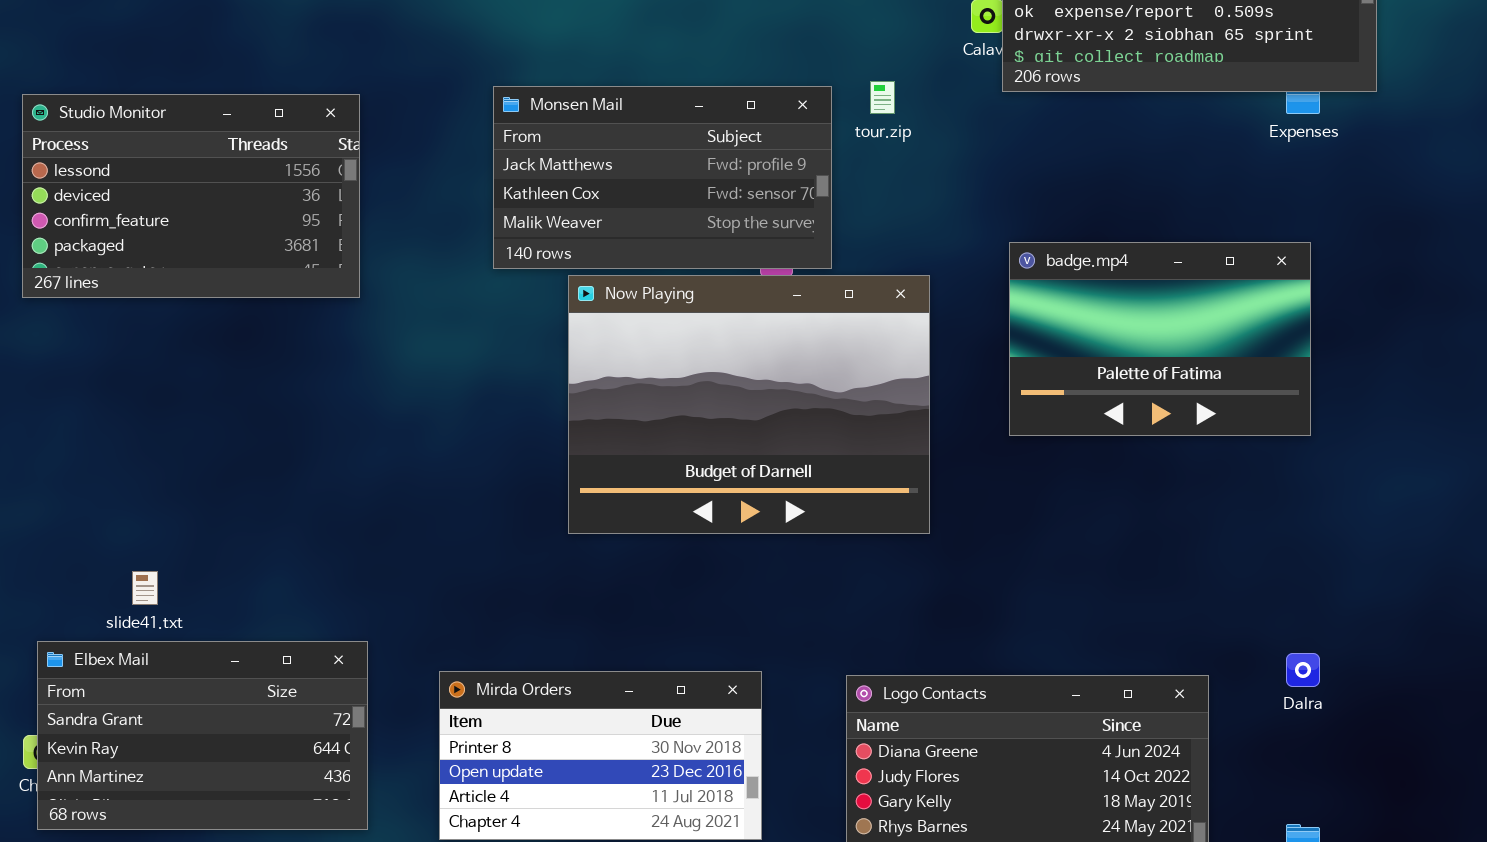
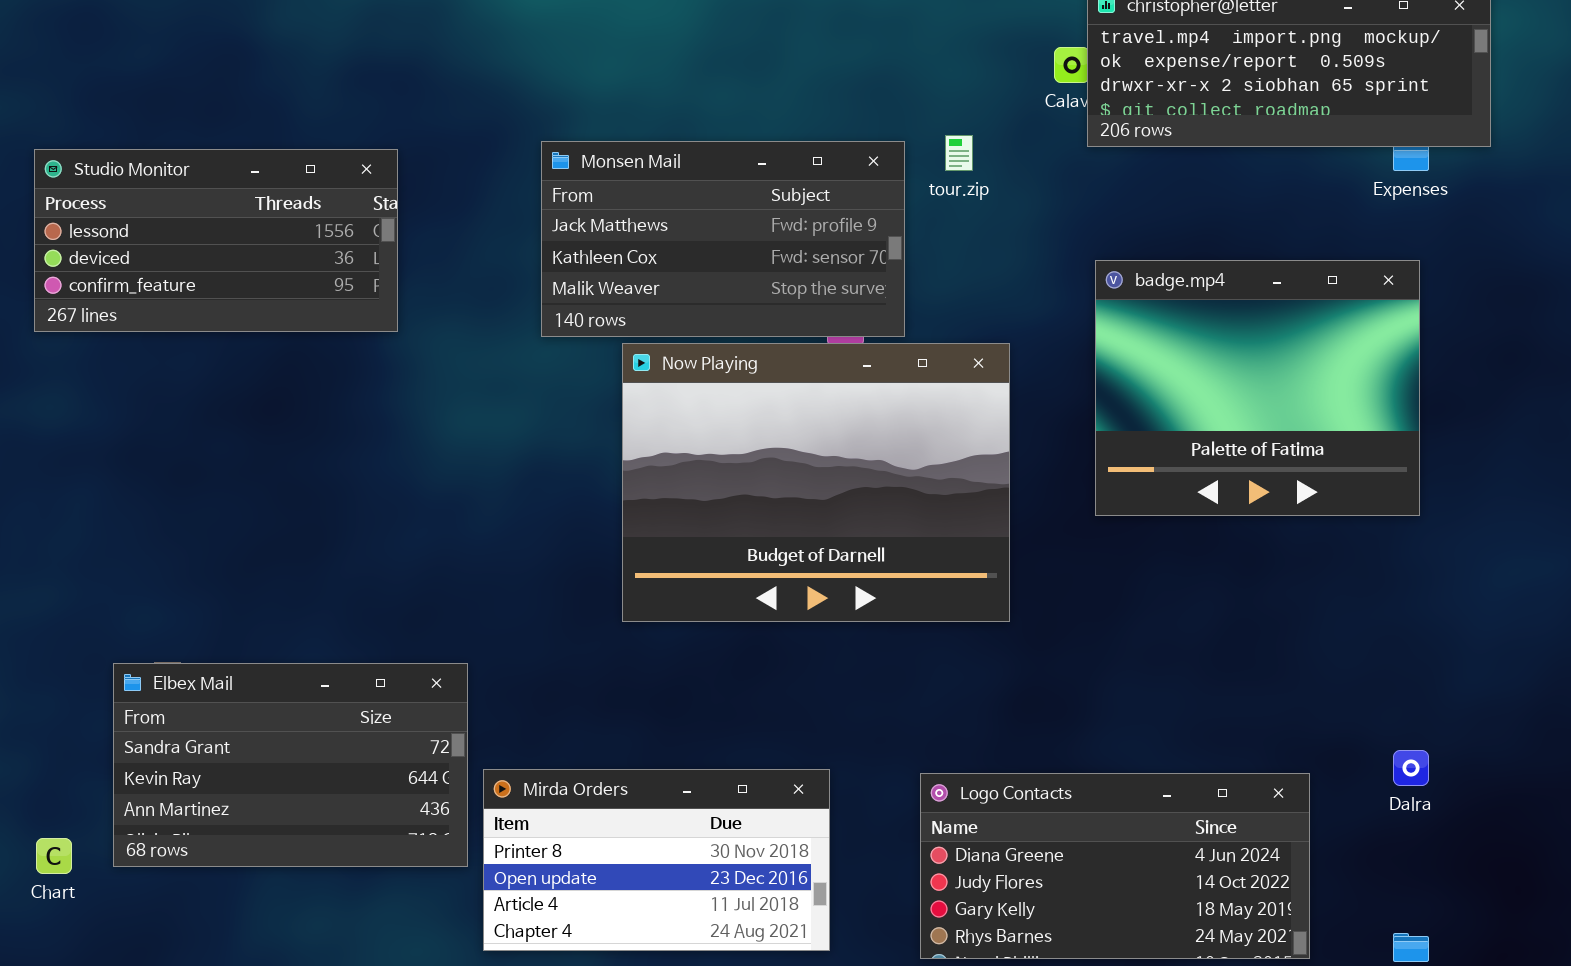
Studio Monitor: [22,94,360,298] -> [34,149,398,332], resized
badge.mp4: [1009,242,1311,436] -> [1095,260,1420,516], resized
Elbex Mail: [37,641,368,830] -> [113,663,468,867], moved

